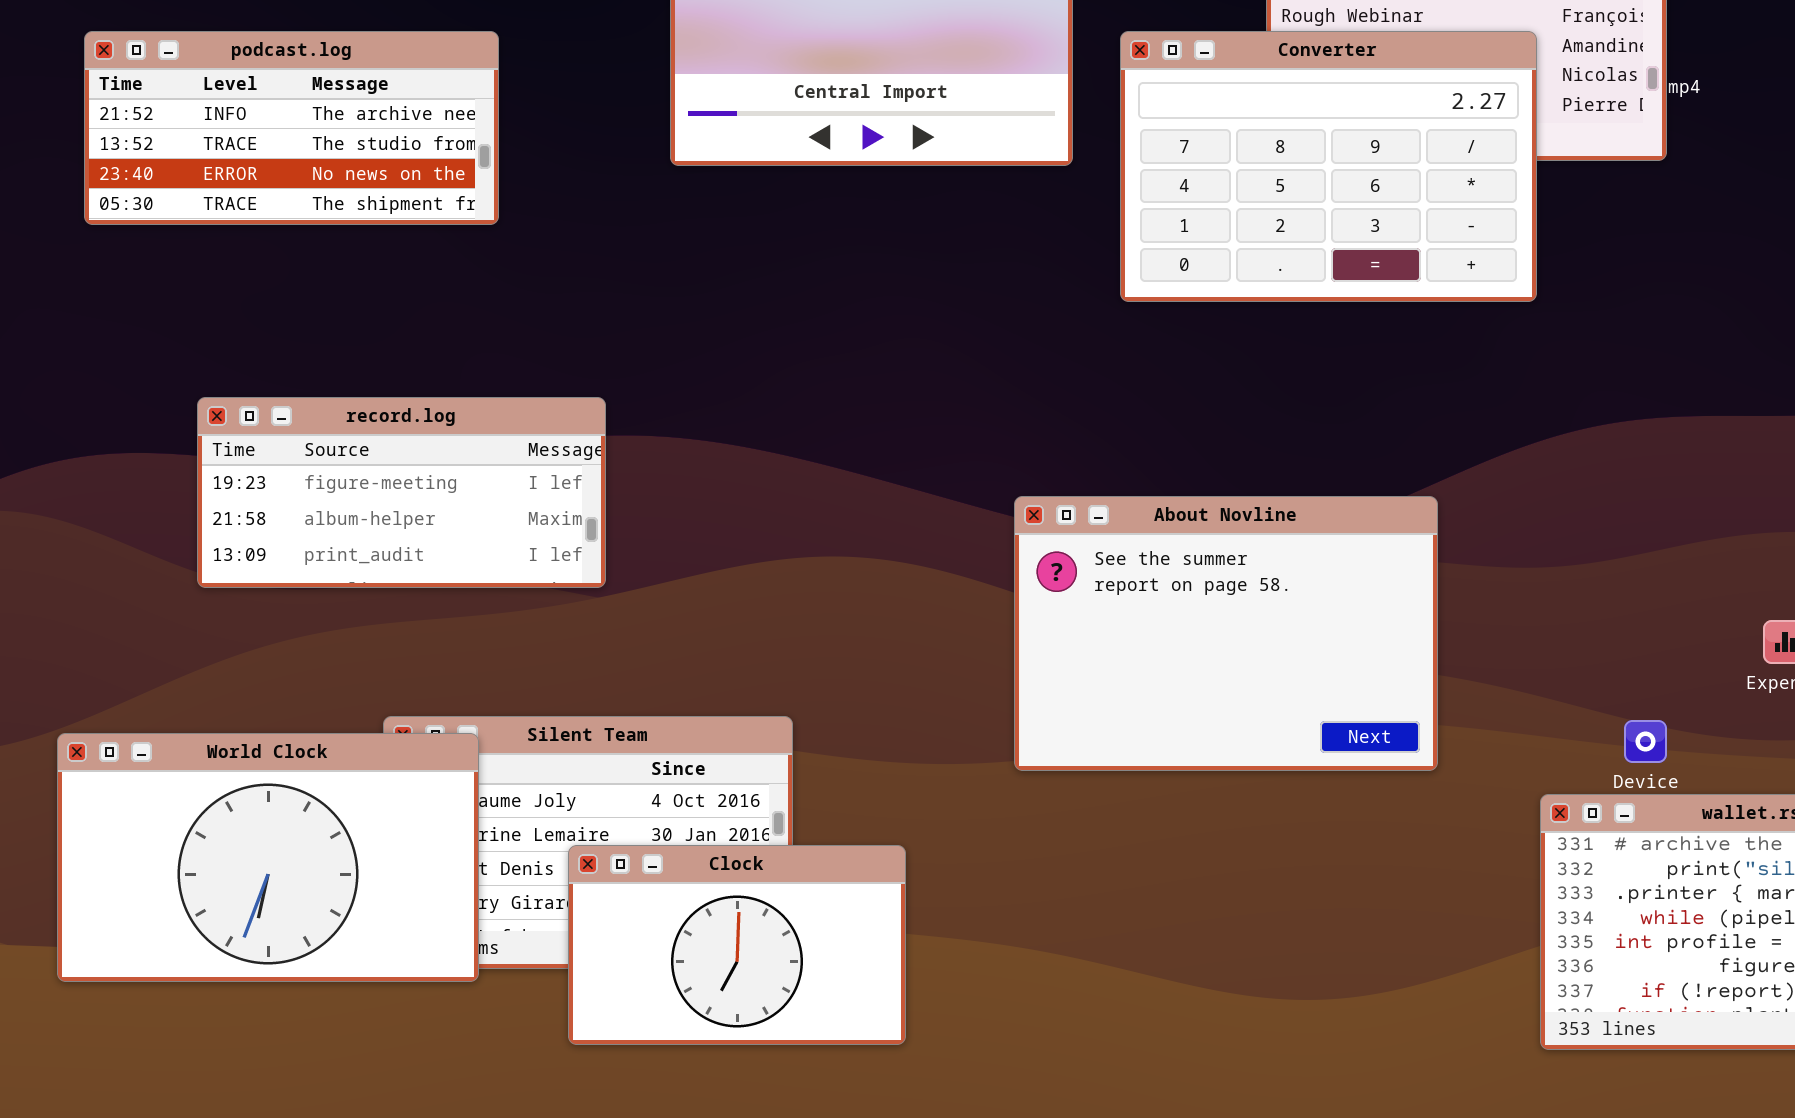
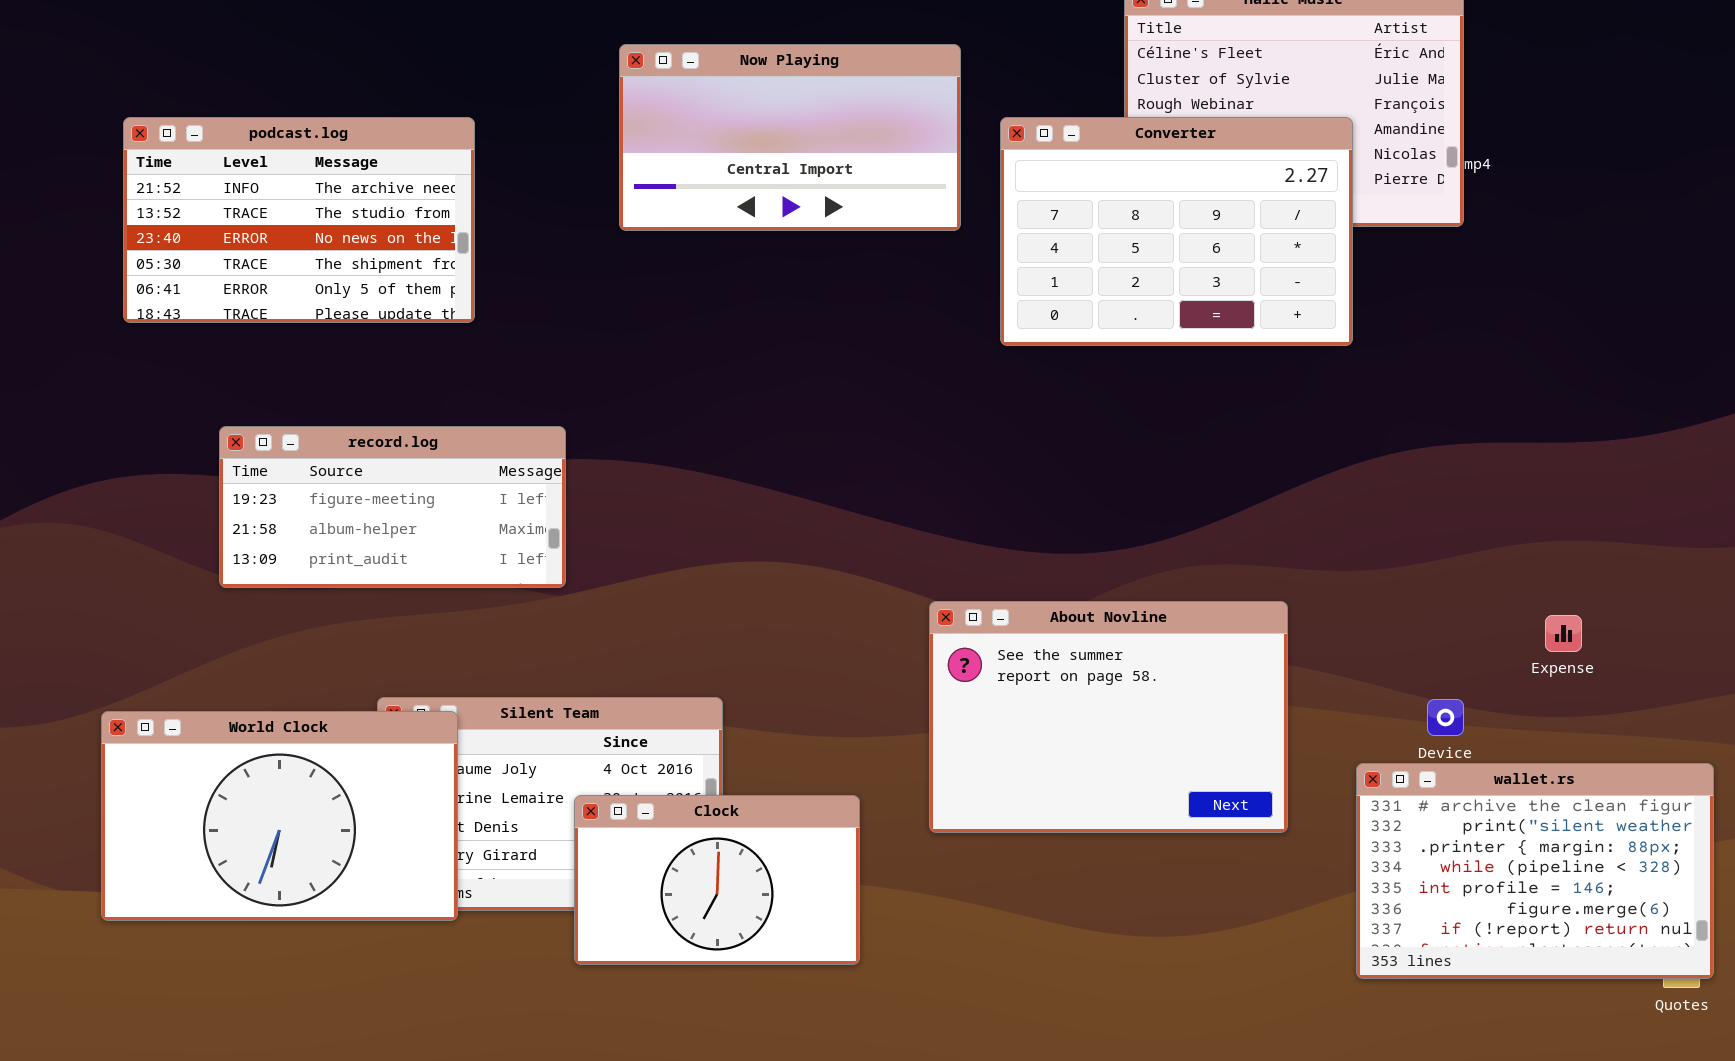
podcast.log: [84,31,499,225] -> [123,117,475,323], resized
About Novline: [1014,496,1438,771] -> [929,601,1288,833], moved
Clock: [568,845,906,1045] -> [574,795,860,965], moved

